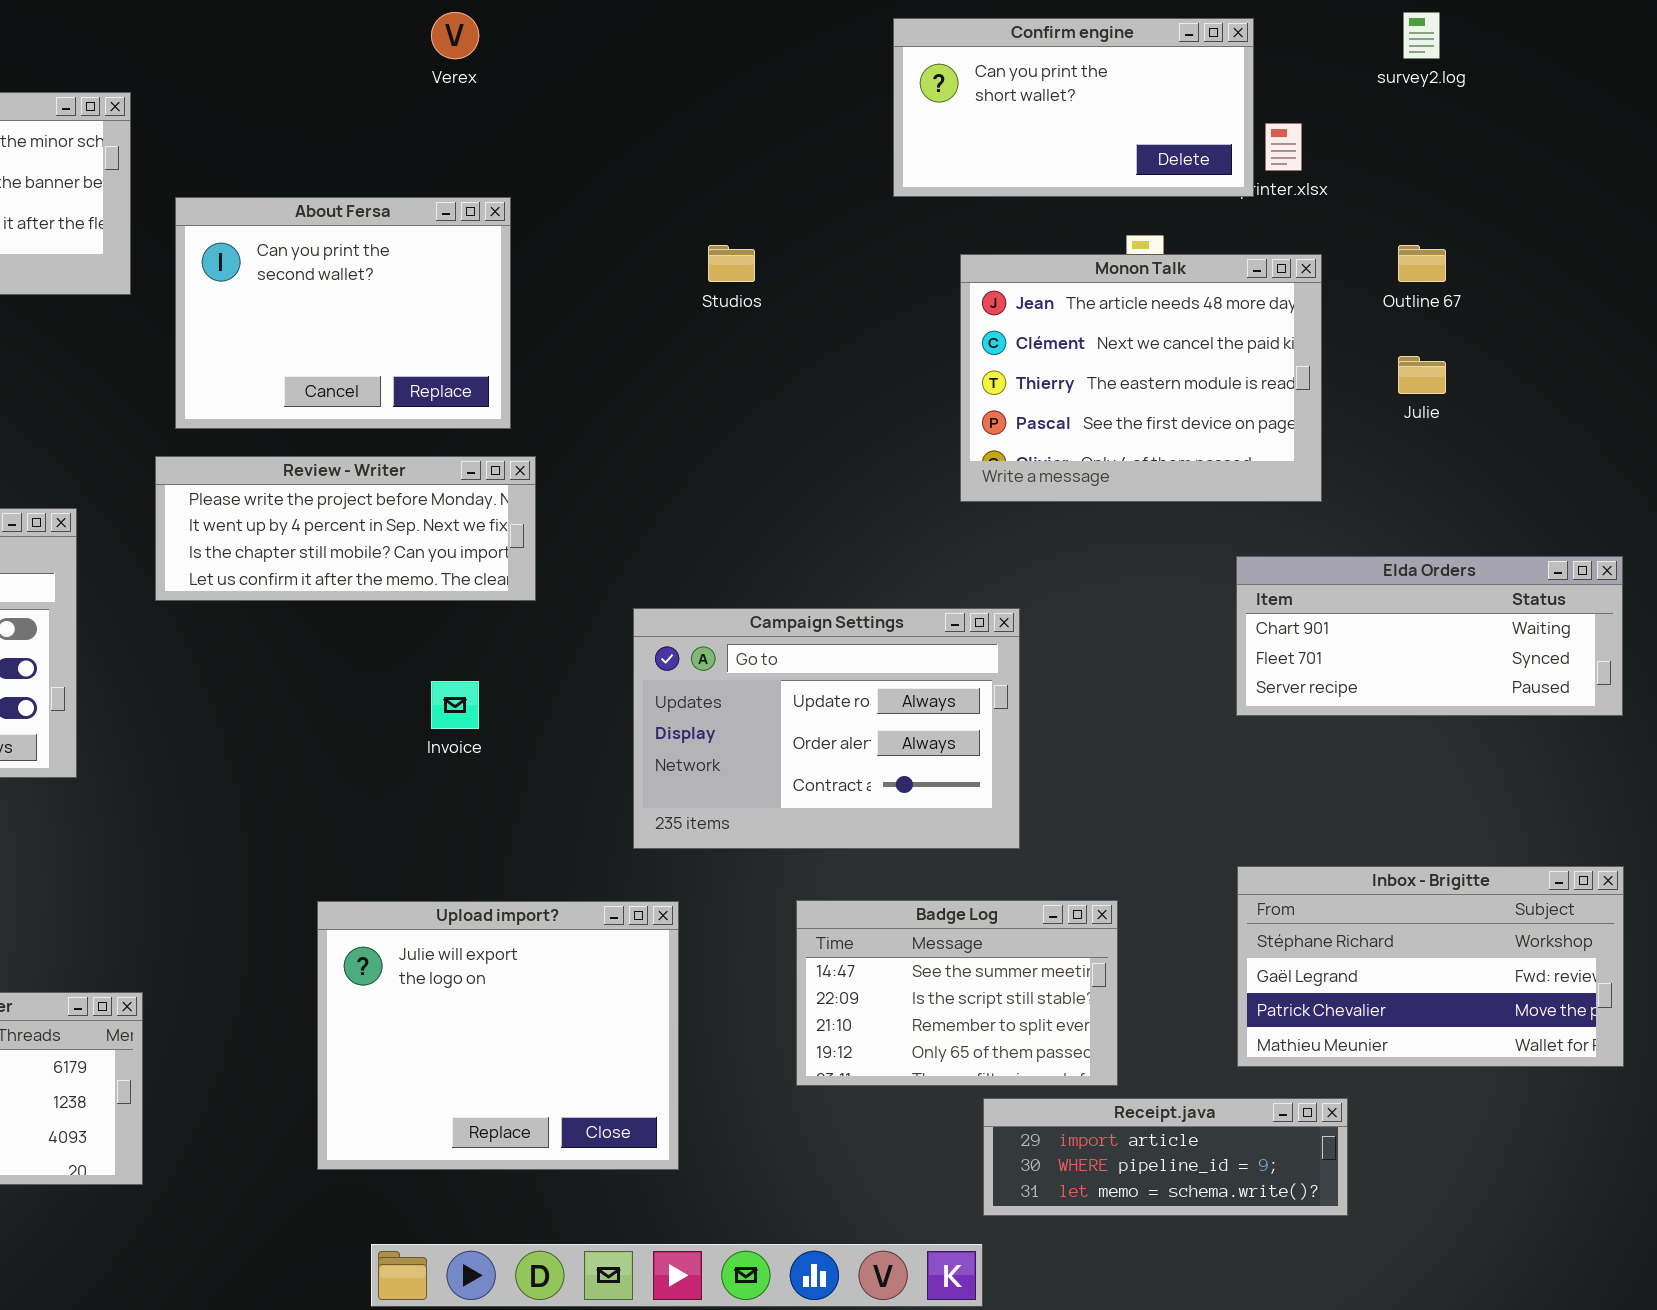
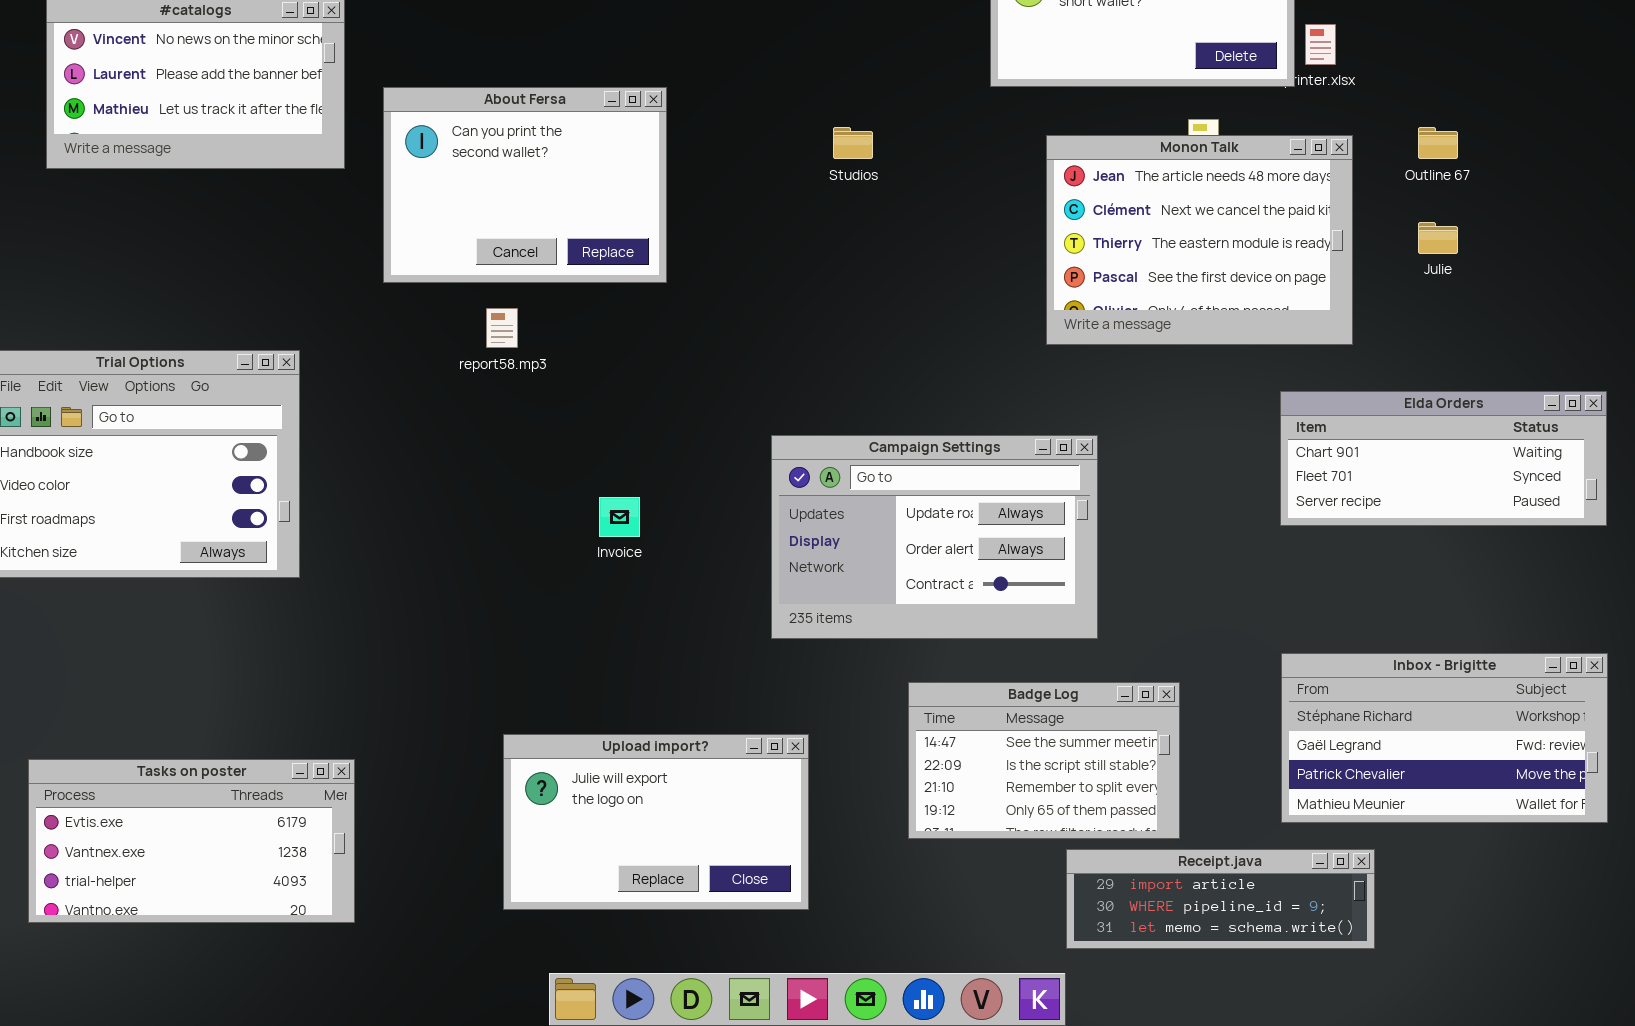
Review - Writer: [155,456,536,601] -> none, closed
Upload import?: [317,901,679,1170] -> [503,734,809,910], resized

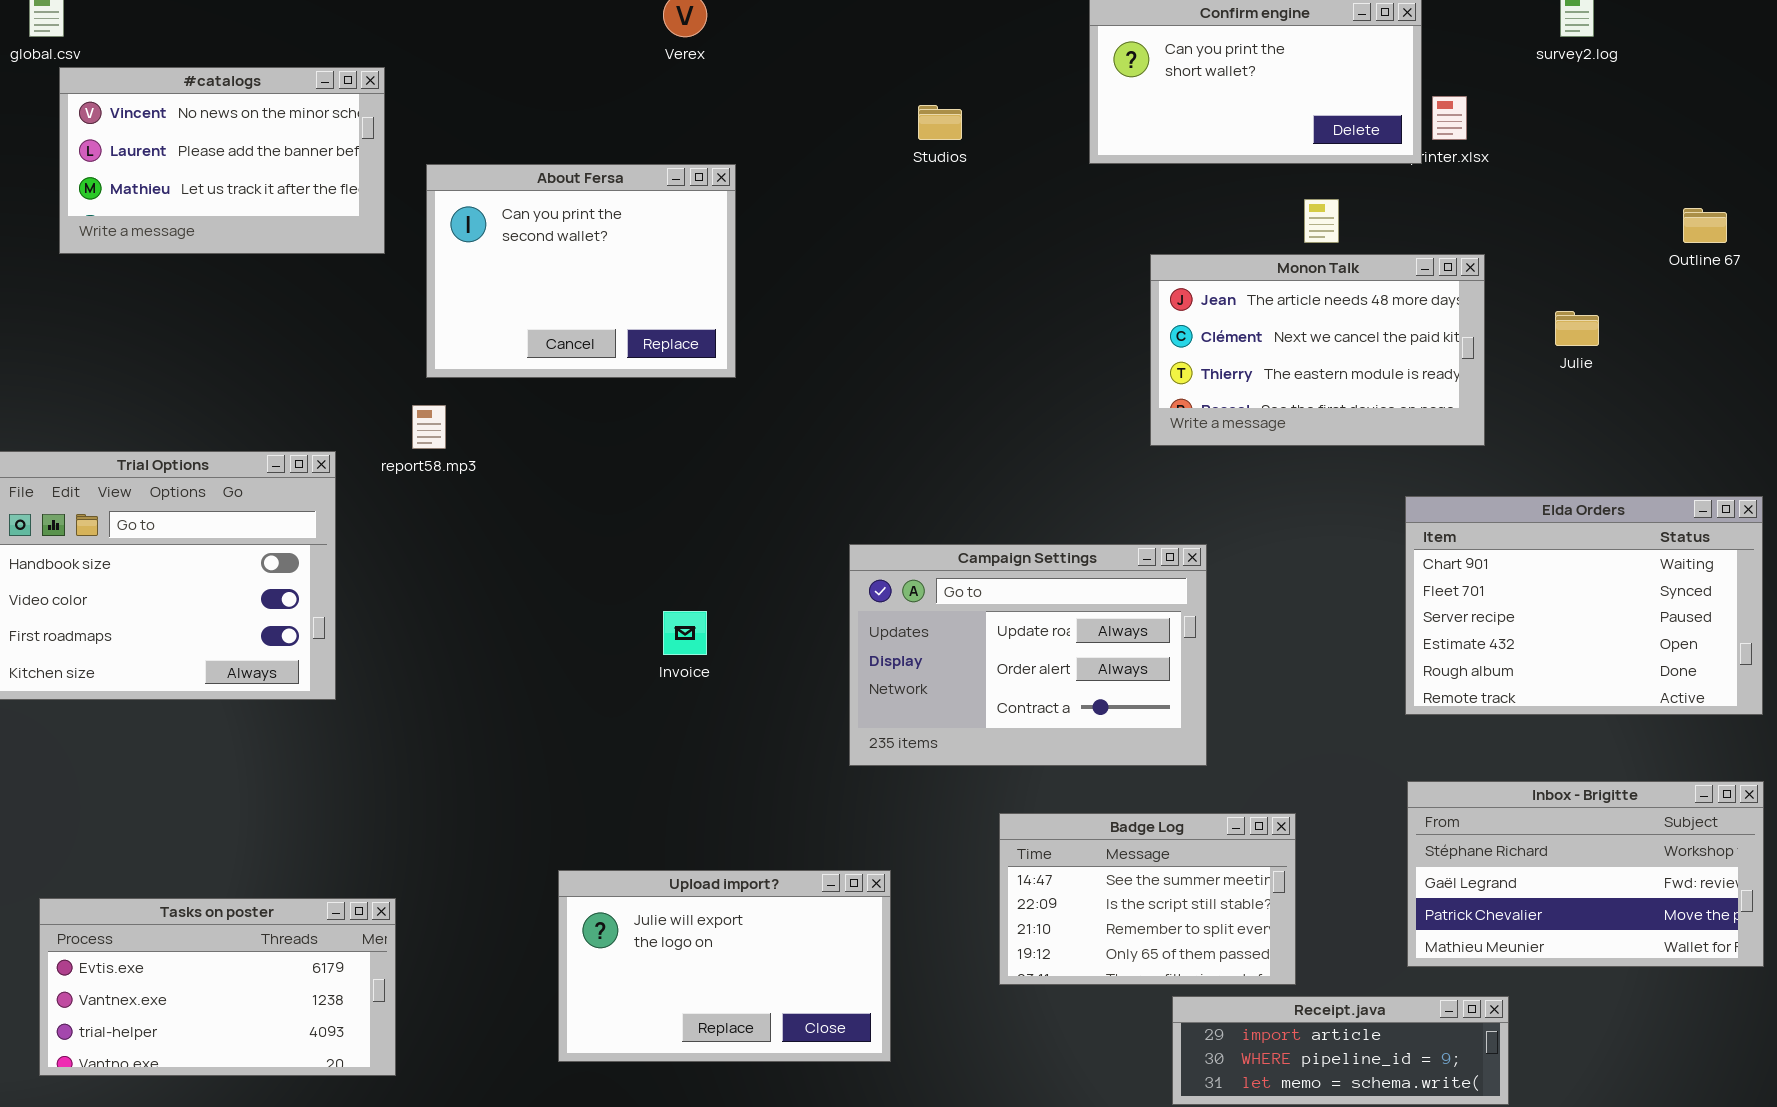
Studios: [833,127,873,159] -> [918,105,962,140], moved
Outline 67: [1418,127,1458,159] -> [1683,208,1727,243], moved
Monon Talk: [1046,135,1353,345] -> [1150,254,1485,446], resized
report58.mp3: [486,308,518,348] -> [412,405,446,449], moved
Elda Orders: [1280,391,1607,526] -> [1405,496,1763,715], resized

